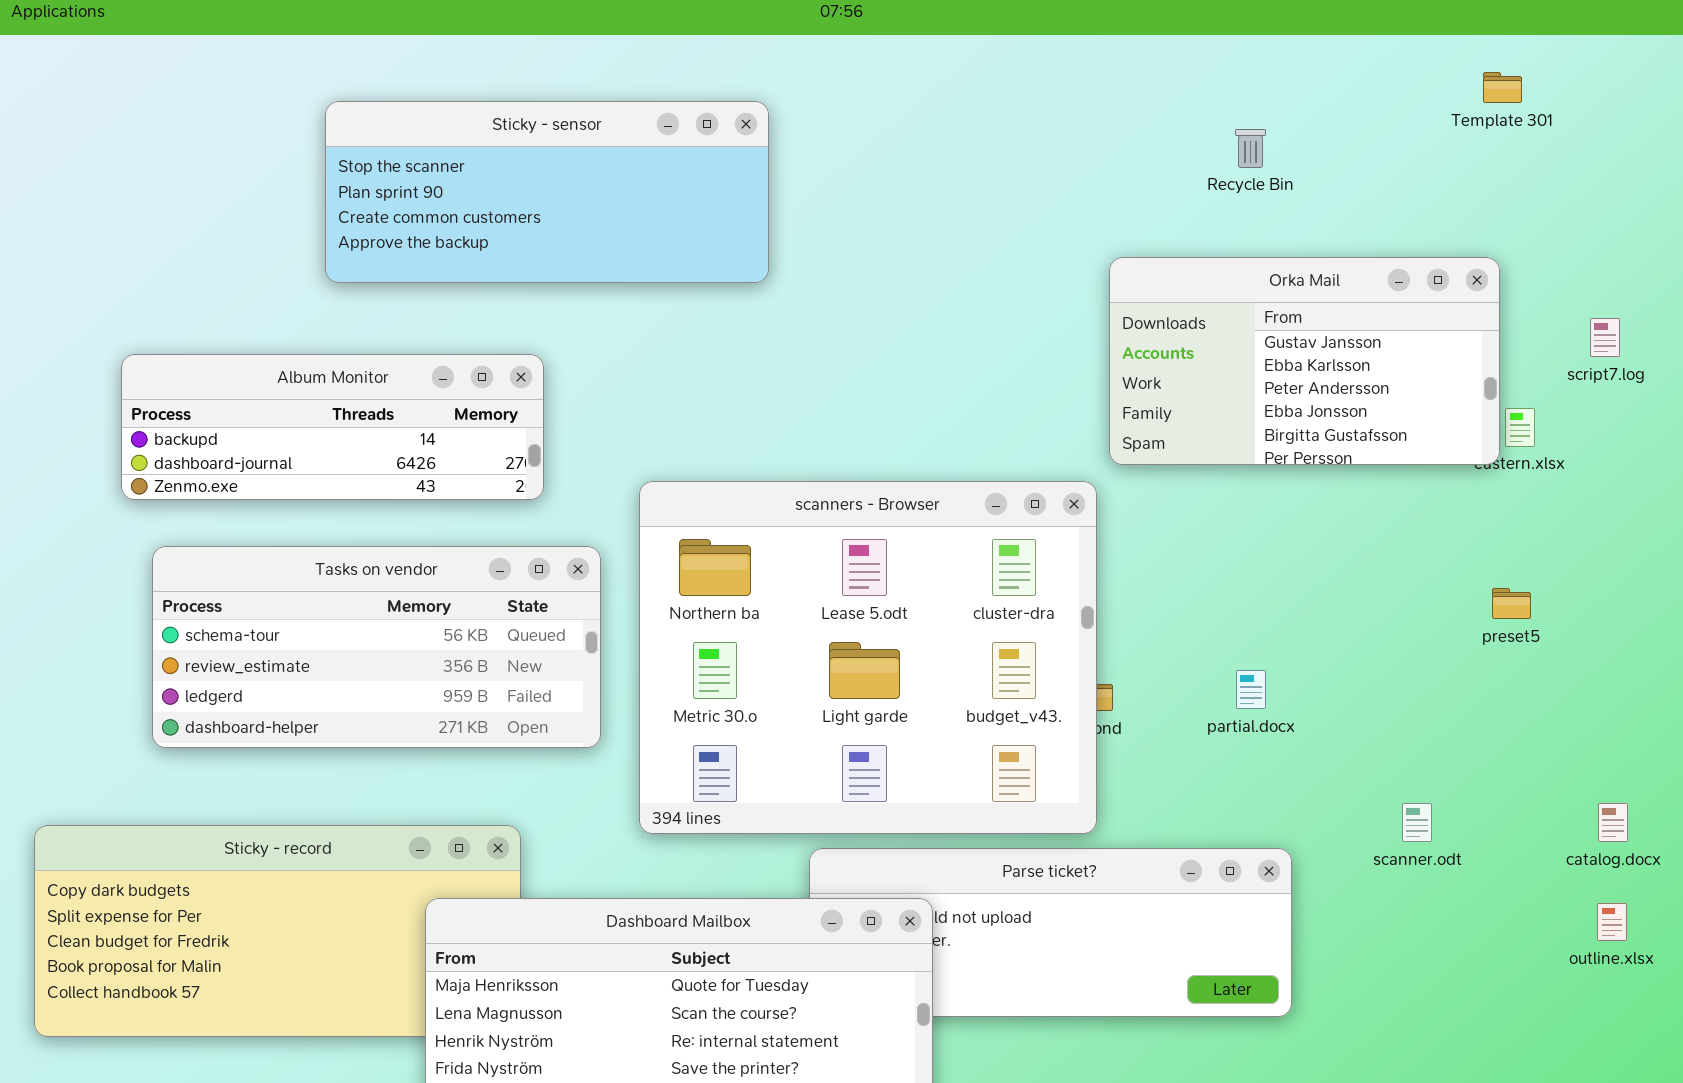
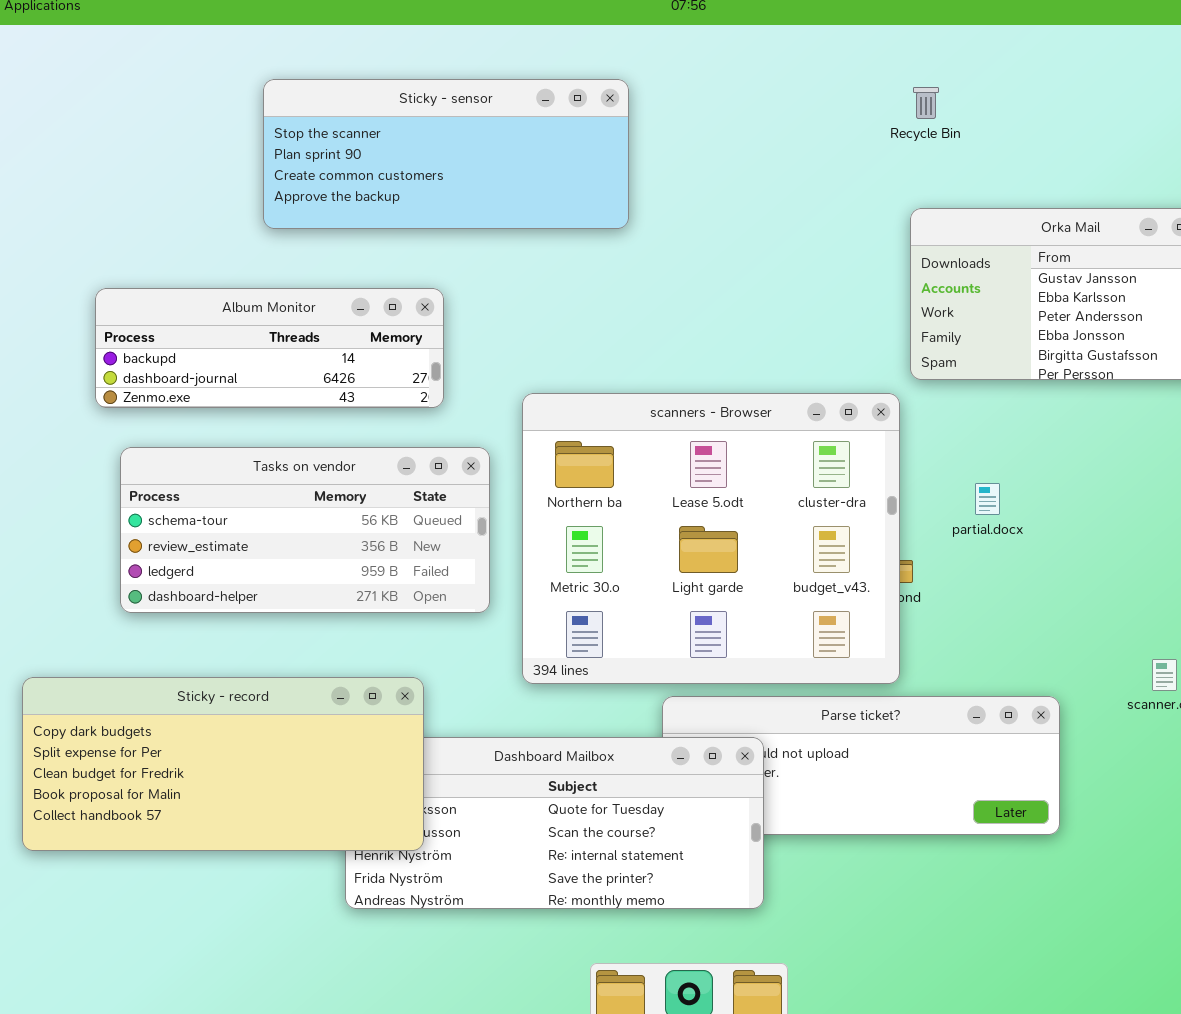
Recycle Bin: [1235,129,1266,168] -> [913,87,939,119], moved
partial.docx: [1236,670,1266,709] -> [975,483,1000,515], moved
Sticky - record: [34,825,521,1037] -> [22,677,424,851], raised

